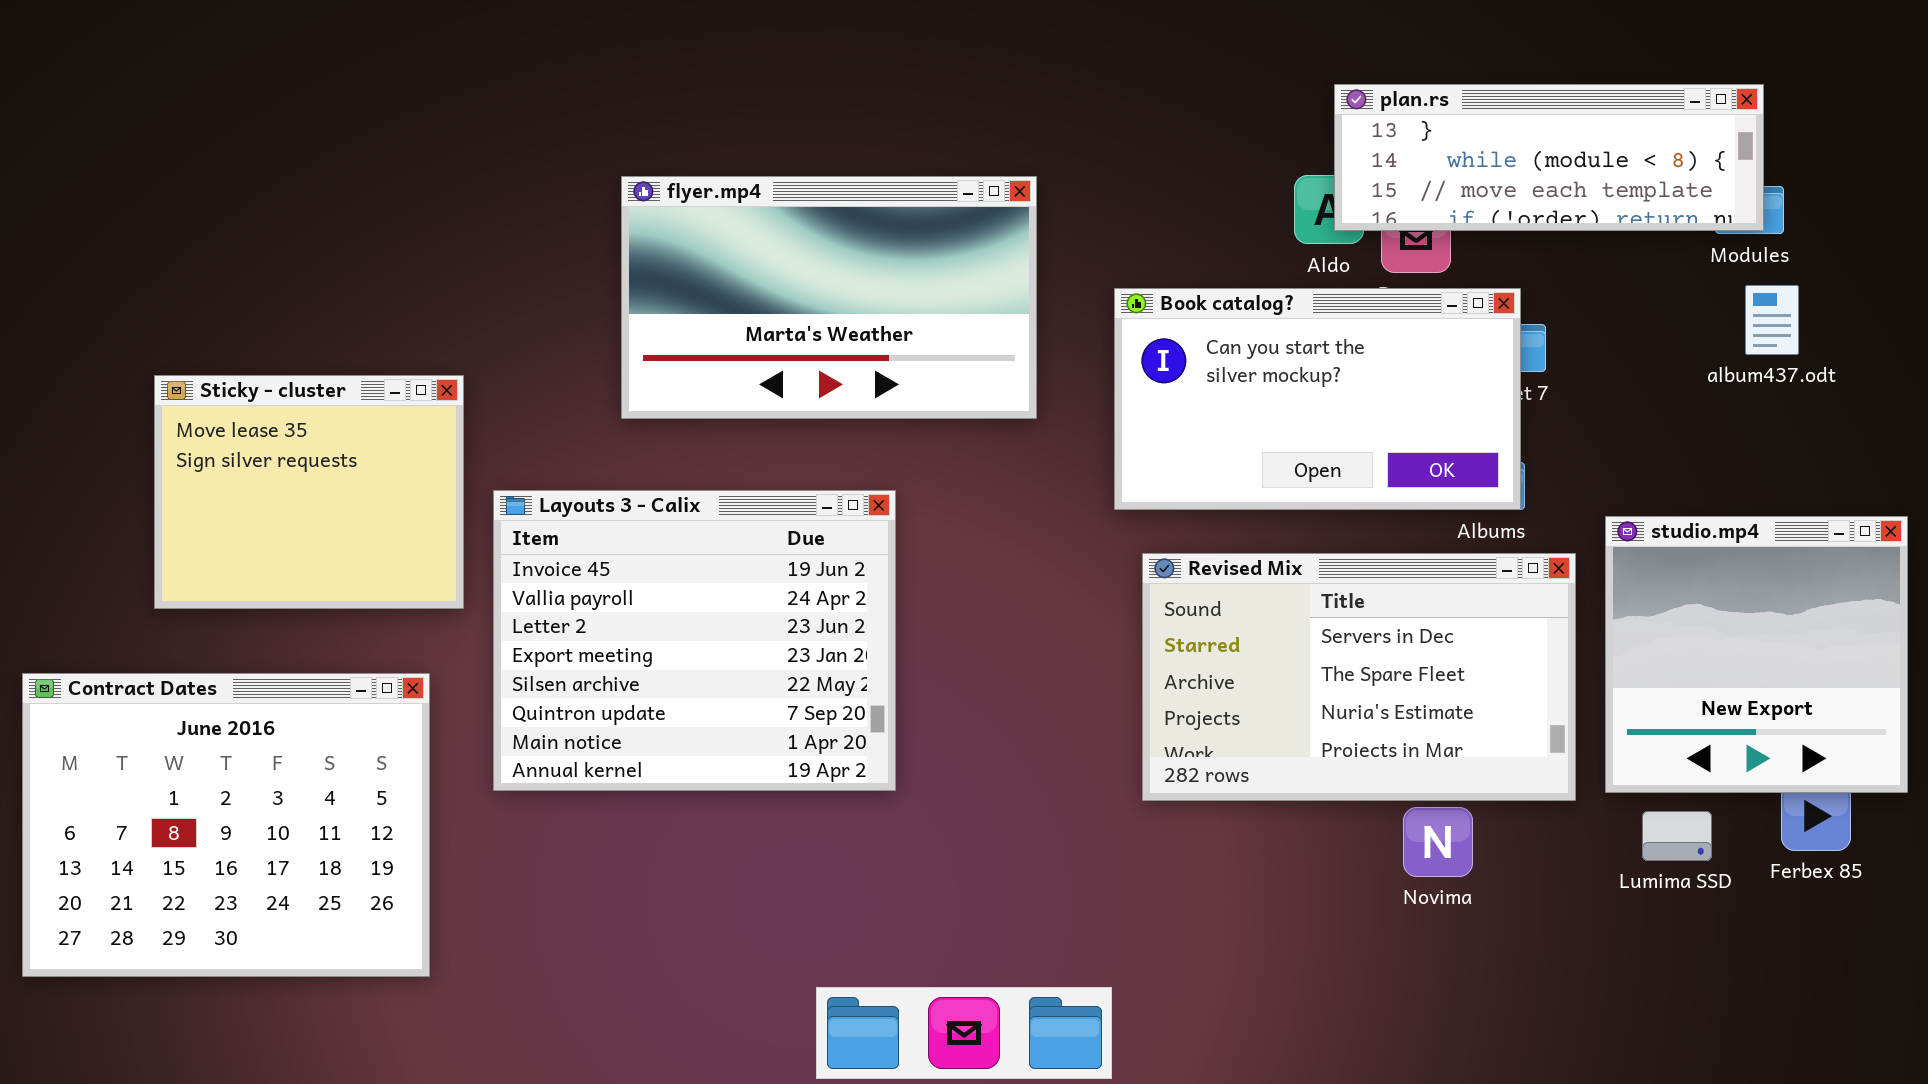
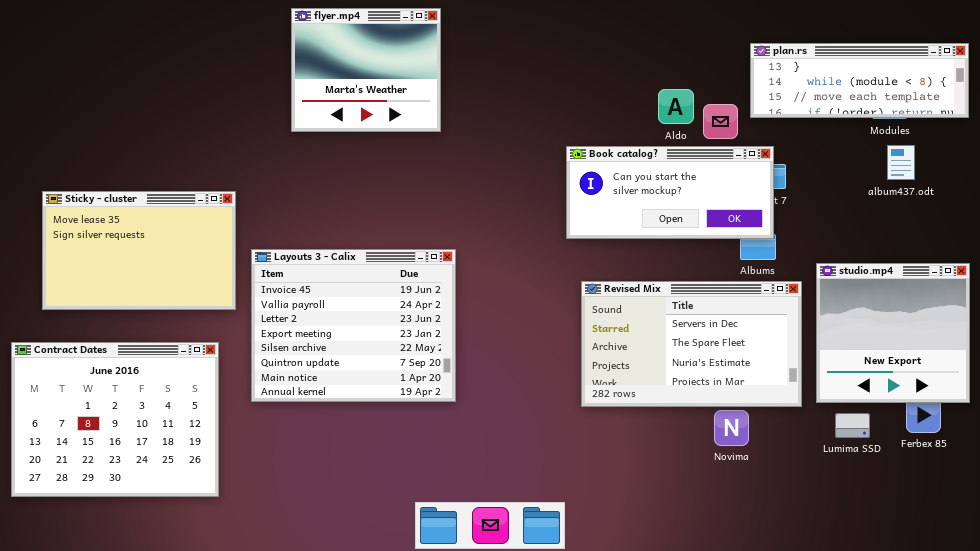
plan.rs: [1334,84,1764,231] -> [750,43,969,118], moved
flyer.mp4: [621,176,1037,419] -> [291,8,441,132], moved, resized
Book catalog?: [1114,288,1521,510] -> [566,146,774,239], resized
Sticky - cluster: [154,375,464,609] -> [42,191,236,310], resized

